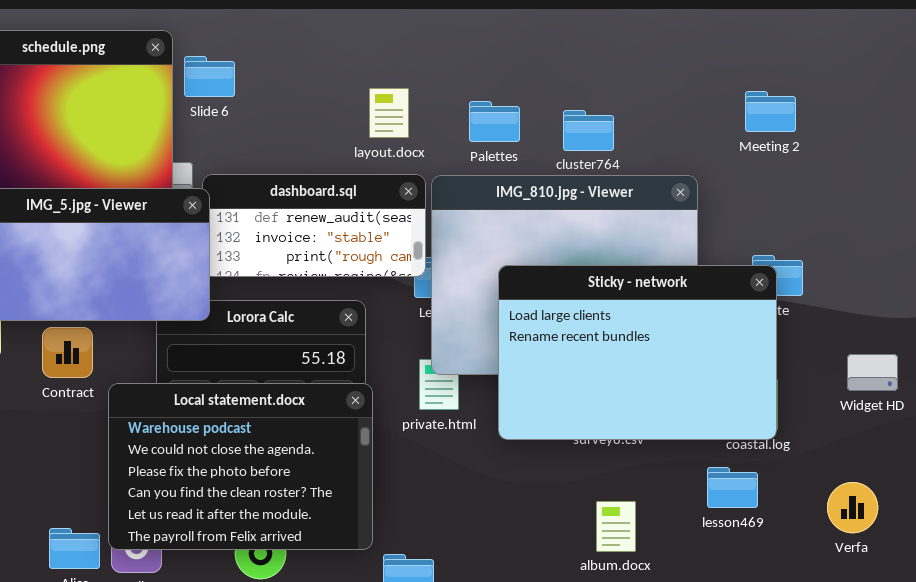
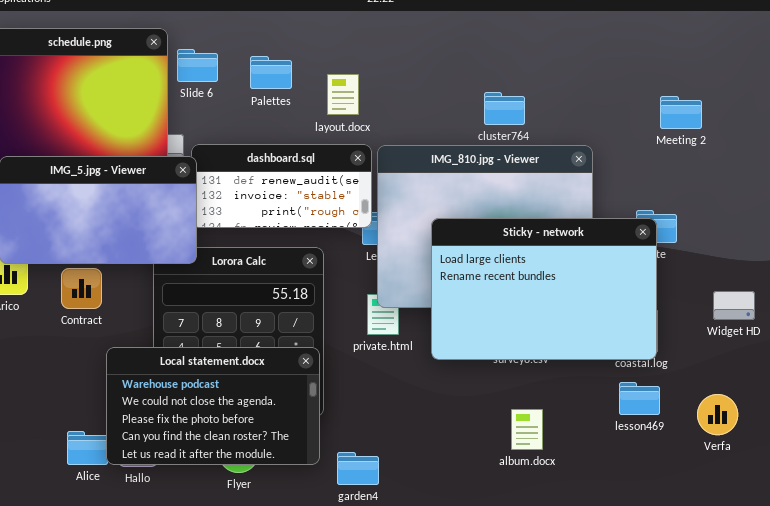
Meeting 2: [745,91,796,132] -> [660,96,702,129], moved
Palettes: [469,101,520,142] -> [250,56,292,89], moved
Local statement.docx: [108,383,373,550] -> [106,347,320,465], moved, resized
lesson469: [707,467,758,508] -> [619,382,660,415], moved

